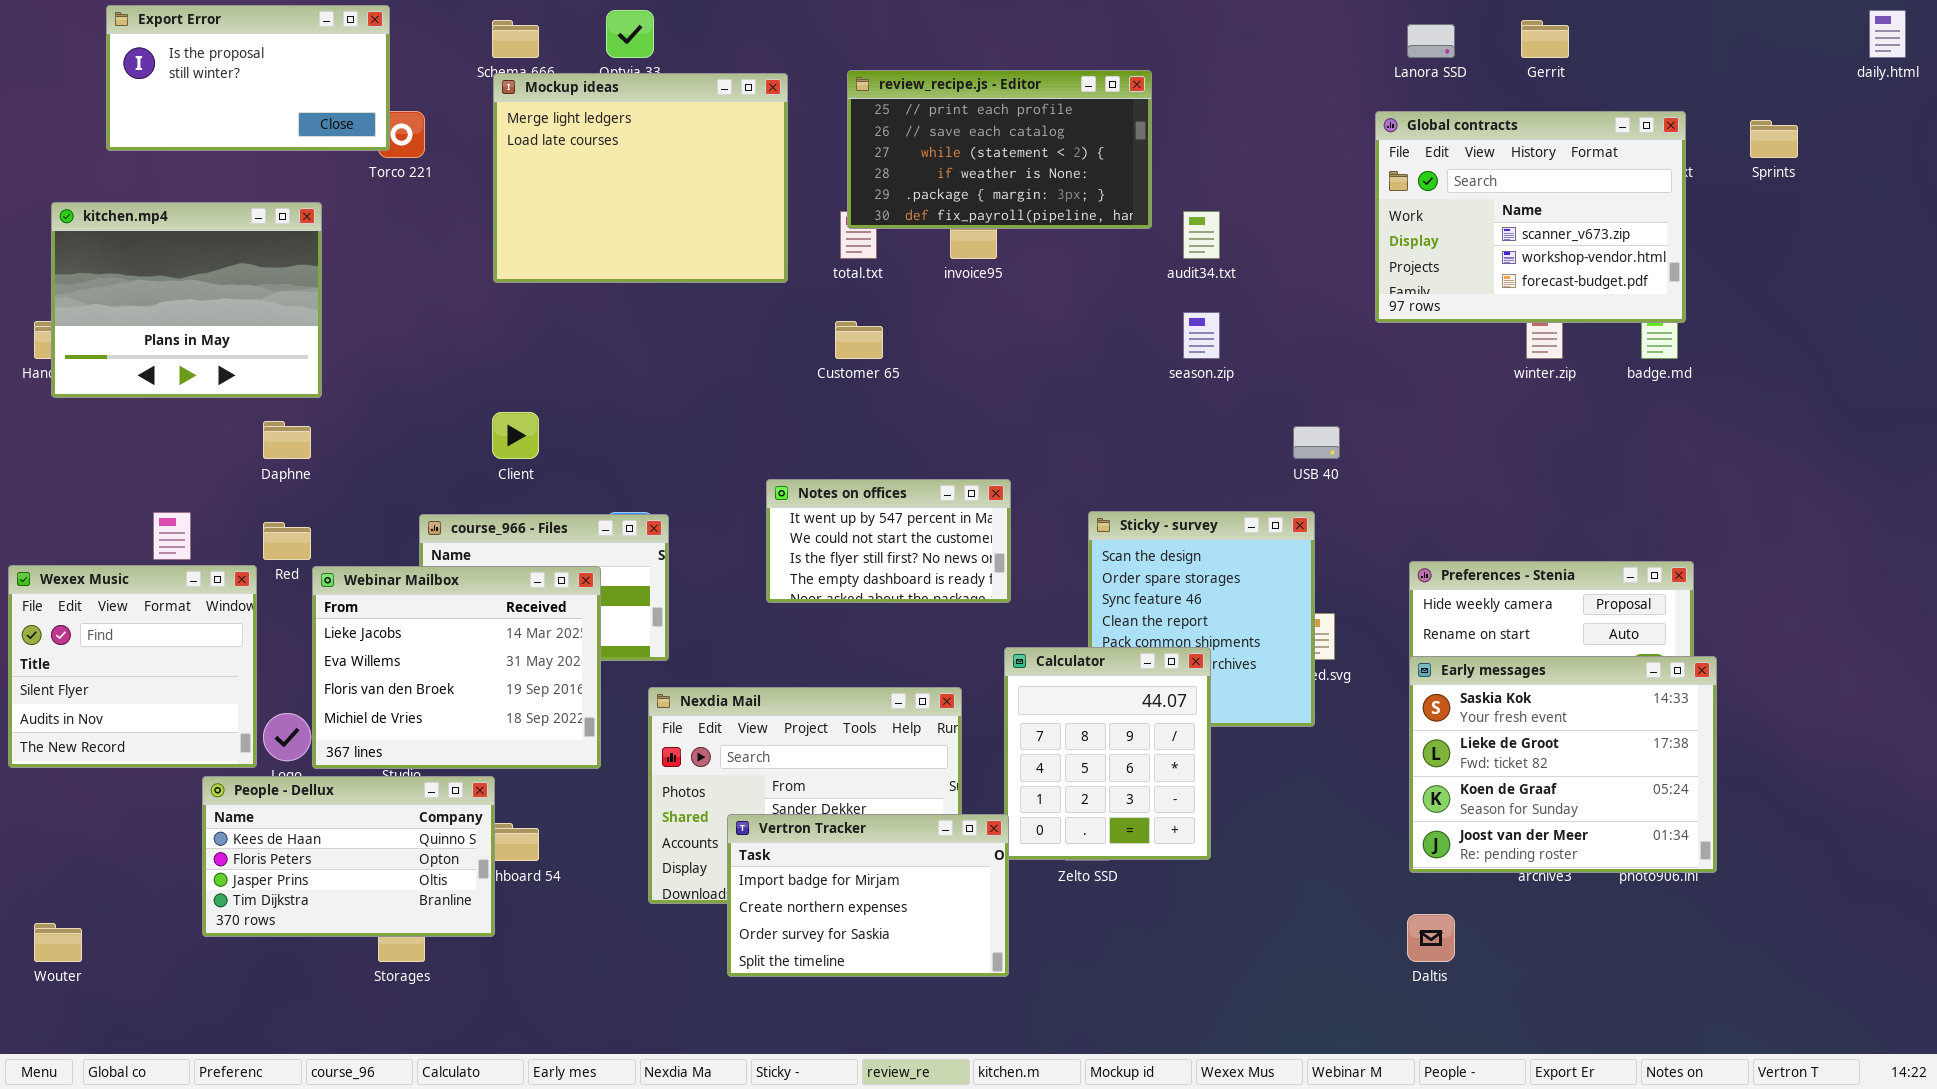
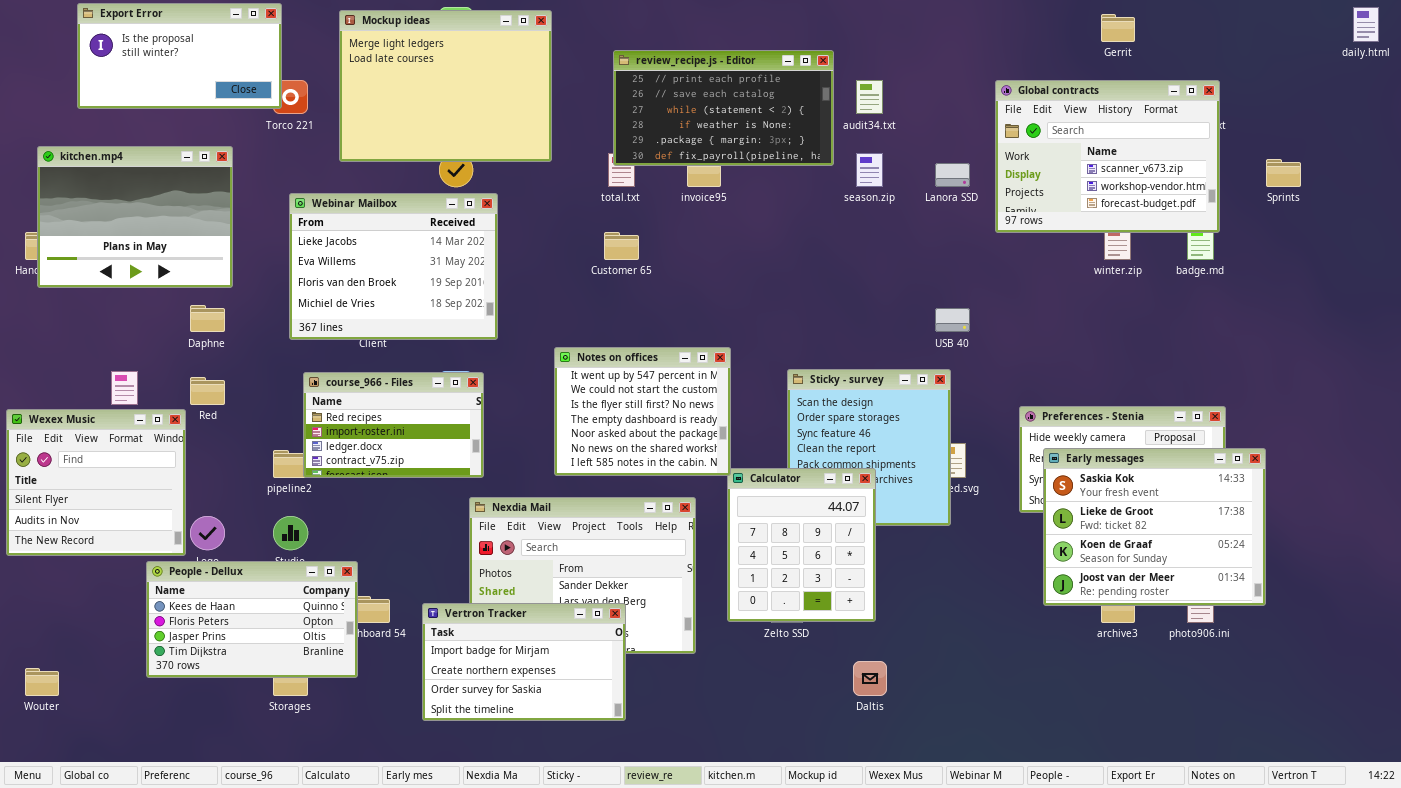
Lanora SSD: [1407,24,1455,58] -> [935,163,970,187], moved
Mockup ideas: [493,73,788,283] -> [339,10,552,162], moved
Sprints: [1750,120,1798,158] -> [1266,159,1301,187], moved
audit34.txt: [1183,211,1220,259] -> [856,80,883,114], moved
season.zip: [1183,312,1220,359] -> [856,153,883,187], moved
Notes on offices: [766,479,1011,603] -> [554,347,731,476], resized
Webinar Mailbox: [312,566,601,769] -> [289,193,498,340], moved
Early messages: [1409,656,1717,873] -> [1043,448,1266,606], moved
Vertron Tracker: [727,814,1009,977] -> [422,603,626,721], moved
Daltis: [1407,914,1455,962] -> [853,661,887,696], moved

